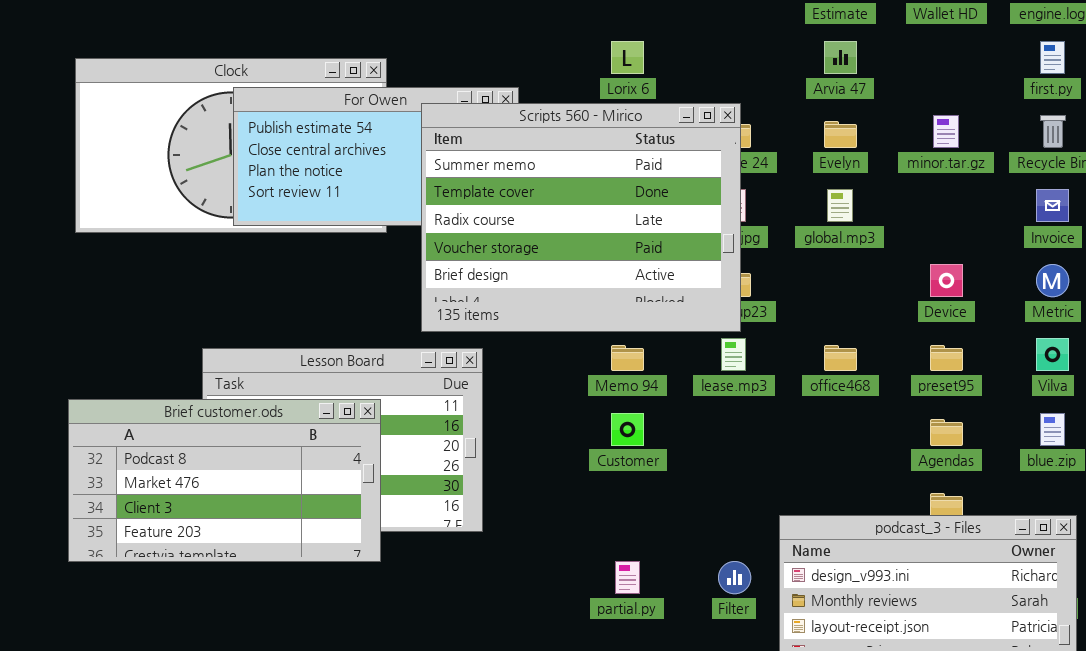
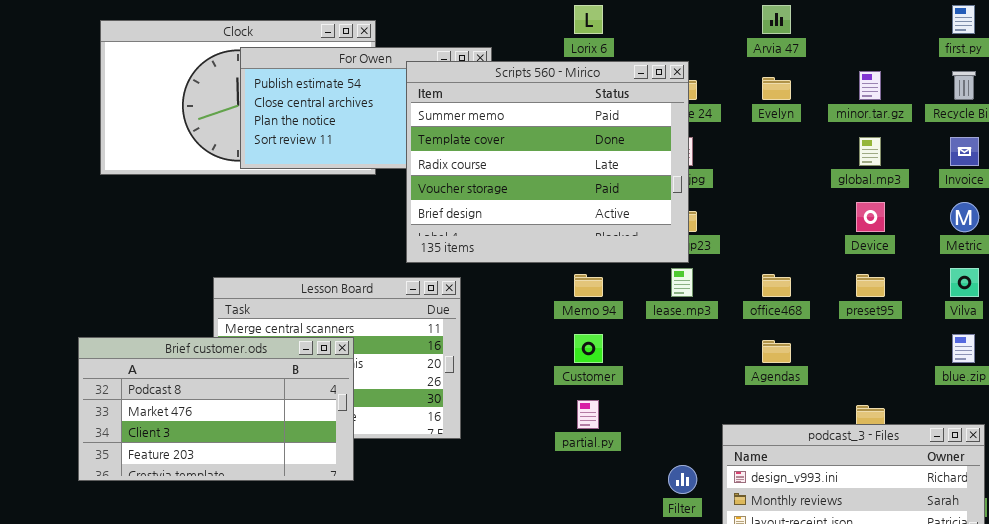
global.mp3: [827,189,853,222] -> [859,137,881,166], moved
Brief customer.ods: [68,399,381,562] -> [78,337,354,481], moved
Agendas: [930,419,963,446] -> [762,340,791,363], moved
partial.py: [615,561,640,594] -> [577,400,599,429], moved

